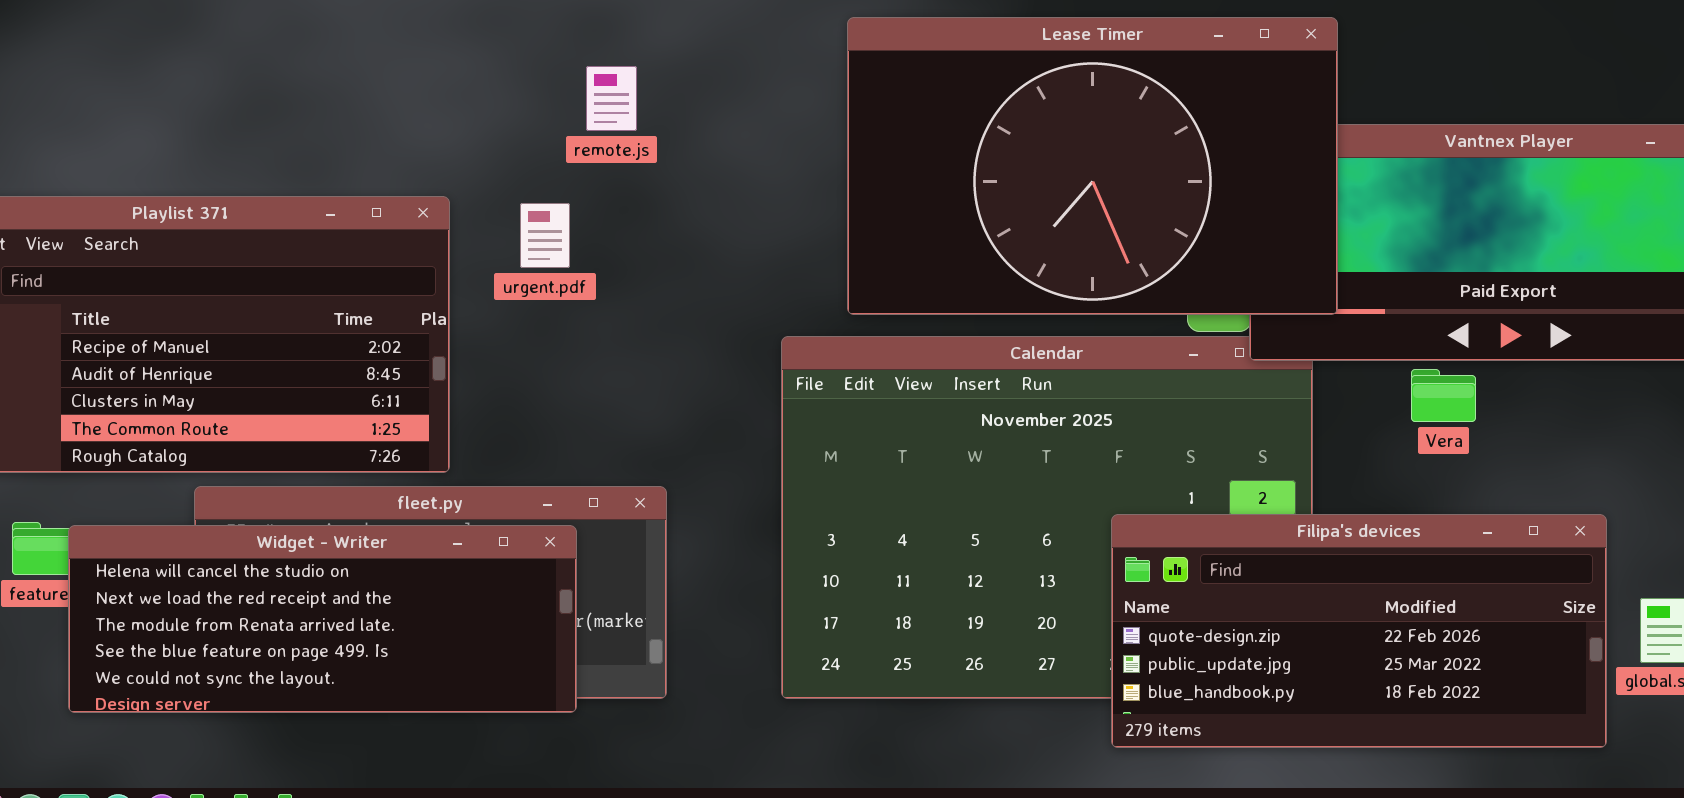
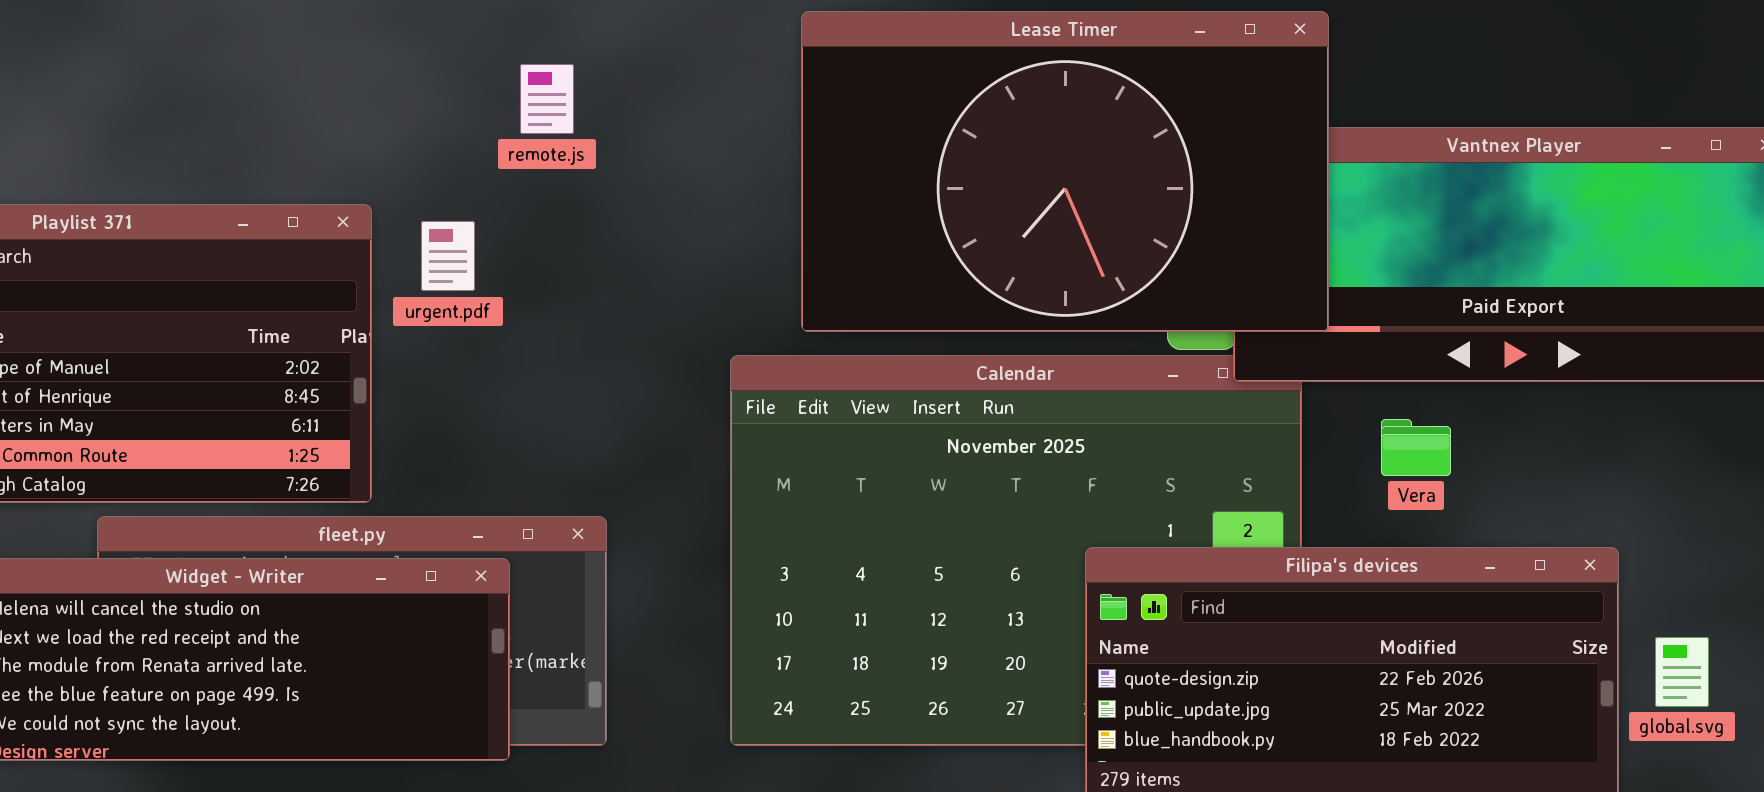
urgent.pdf: [520,203,570,268] -> [421,221,475,291], moved
Vera: [1411,369,1476,422] -> [1381,419,1451,476], moved

